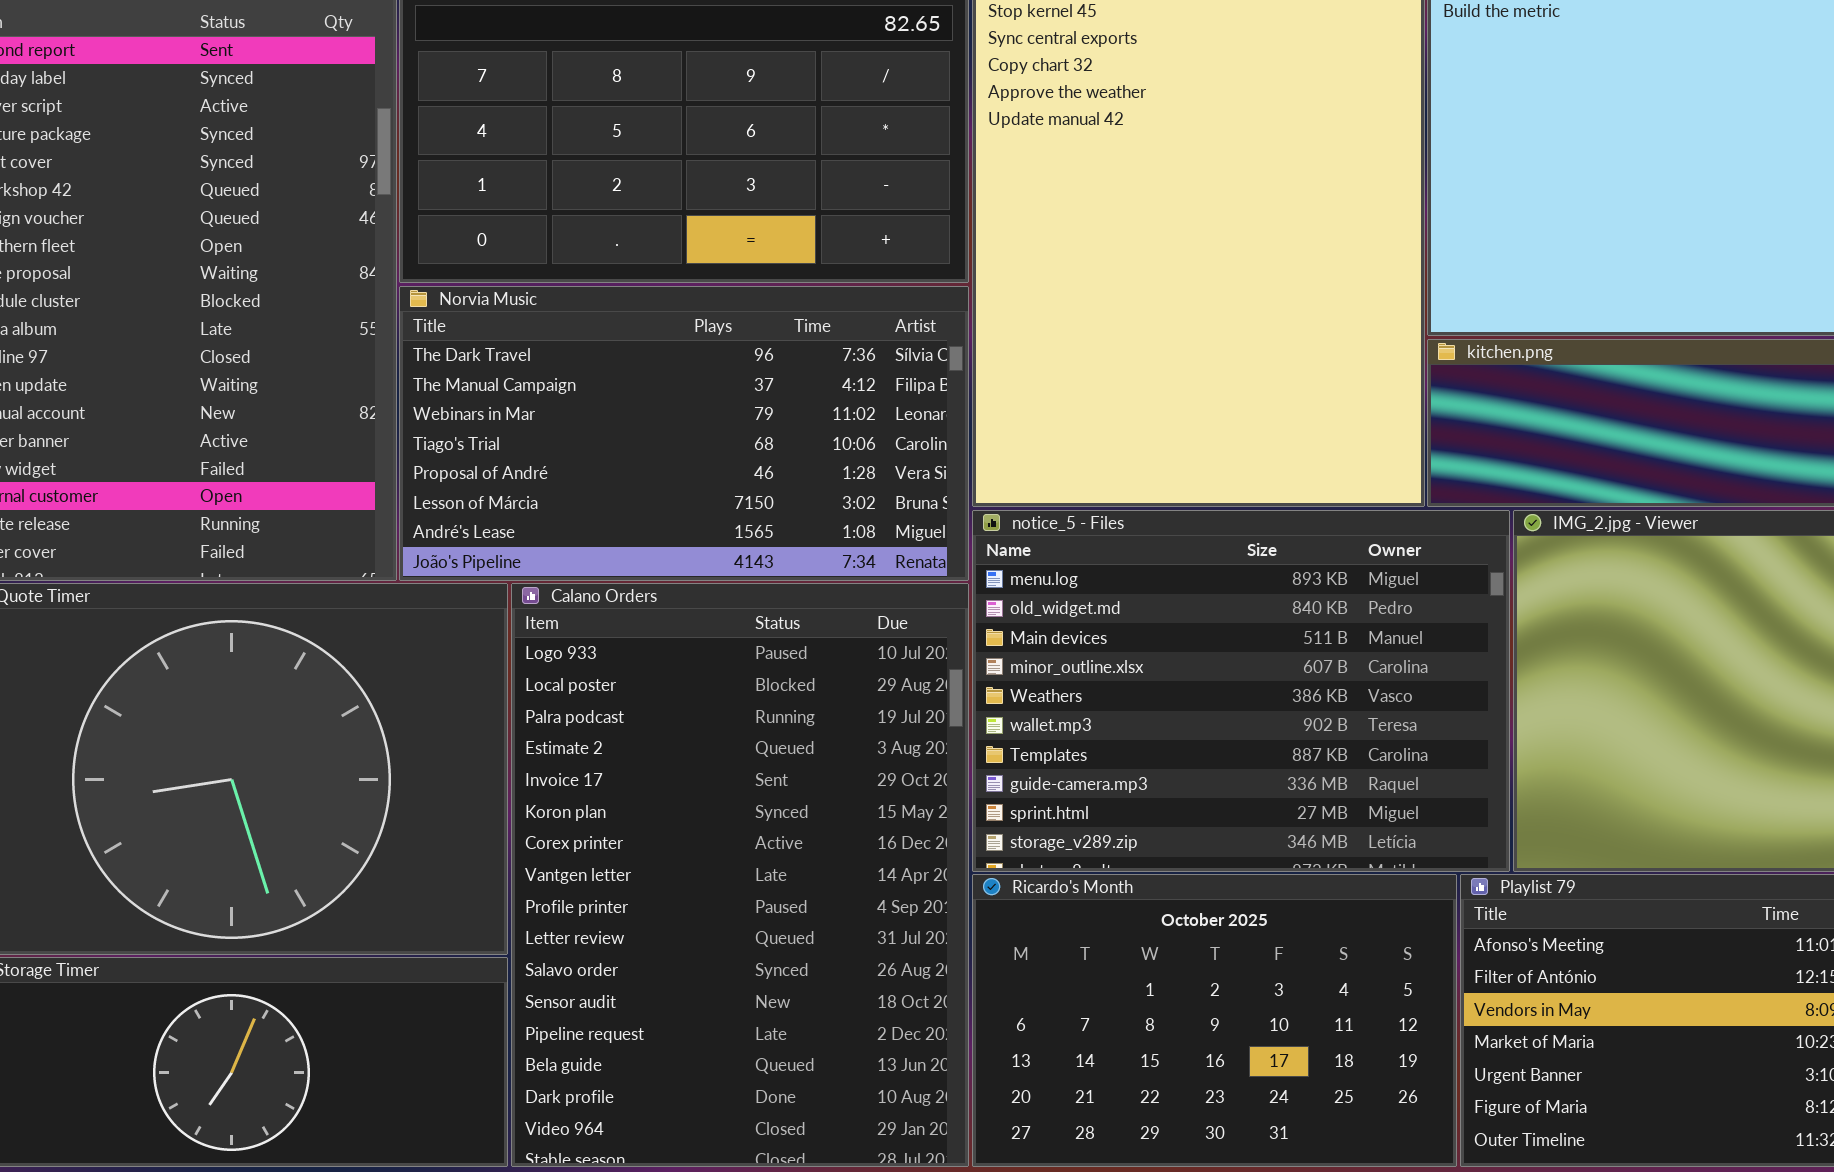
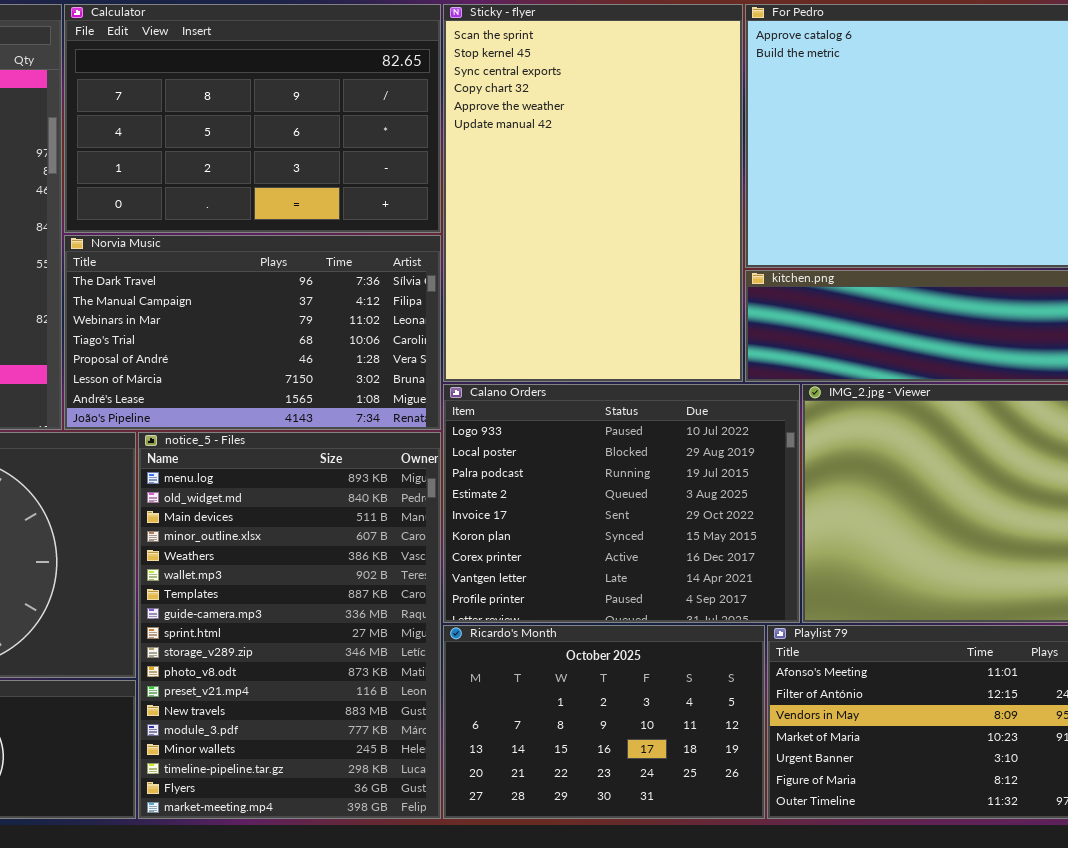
notice_5 - Files: [972,510,1510,872] -> [138,432,441,819], moved, resized
Calano Orders: [511,583,969,1167] -> [443,384,800,623], moved, resized

